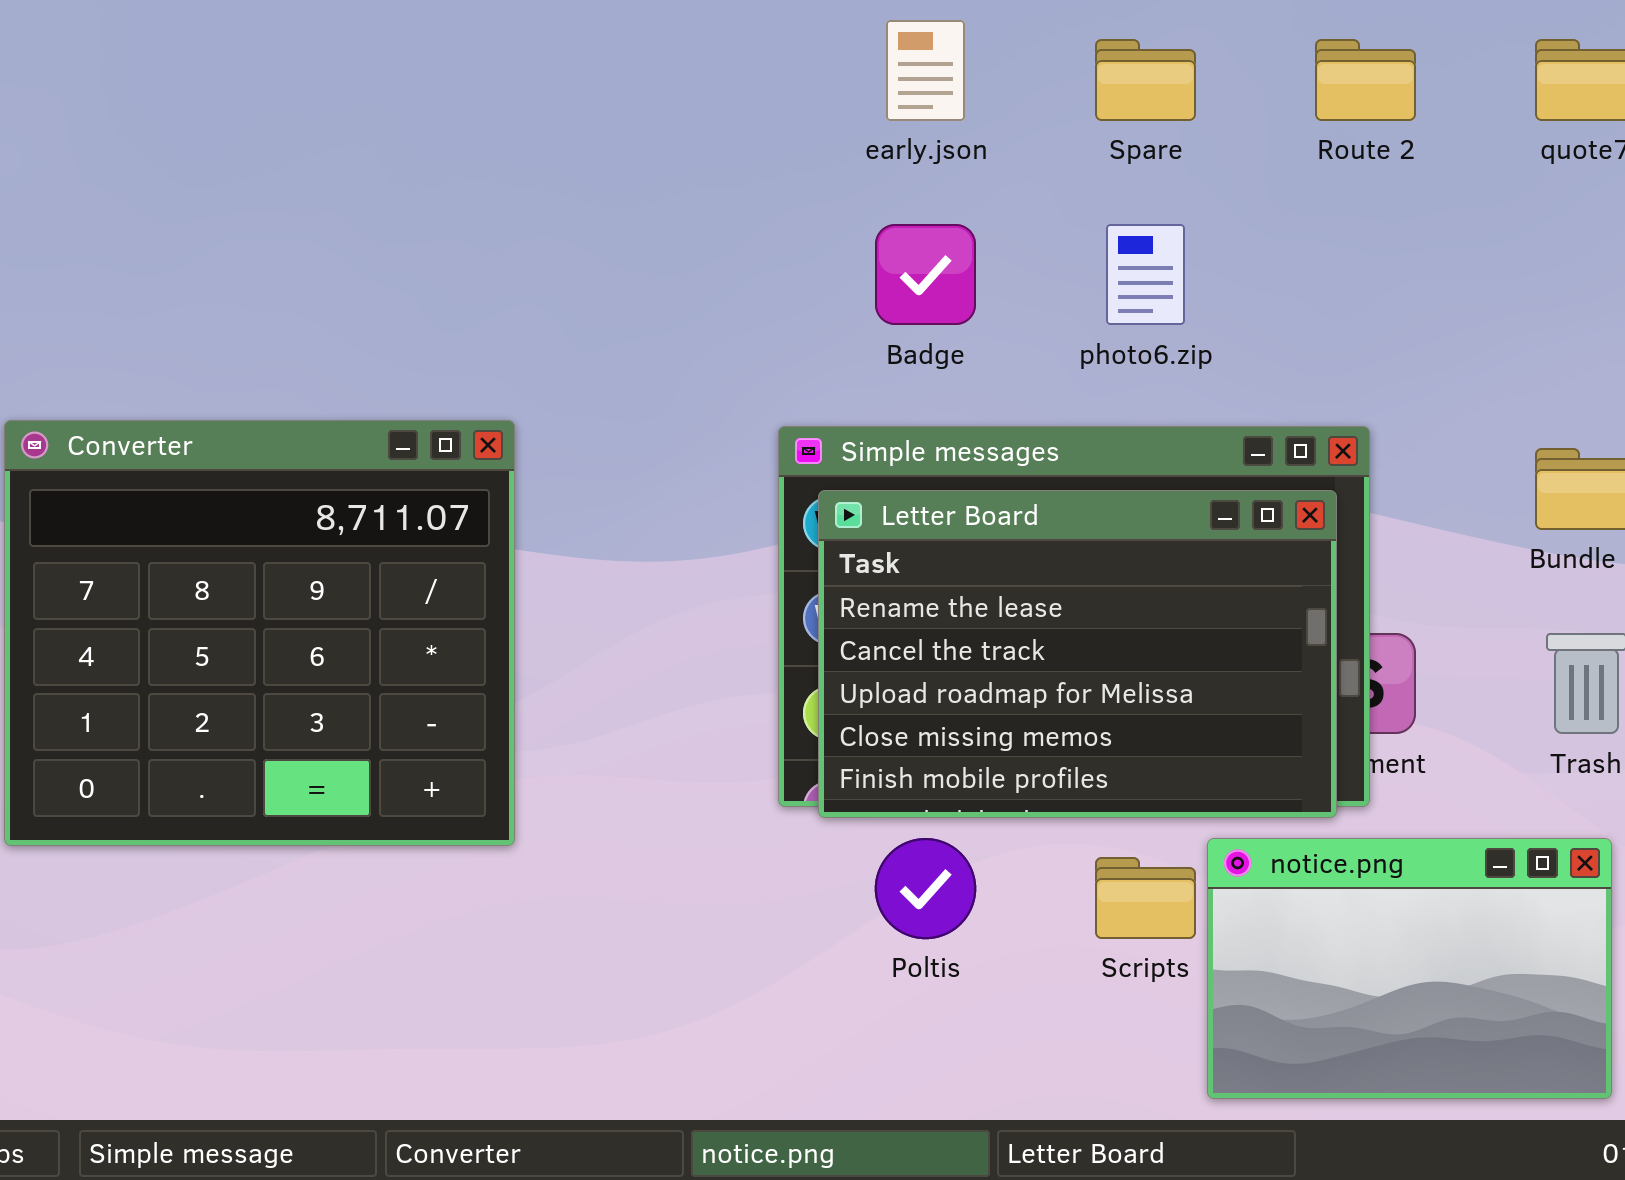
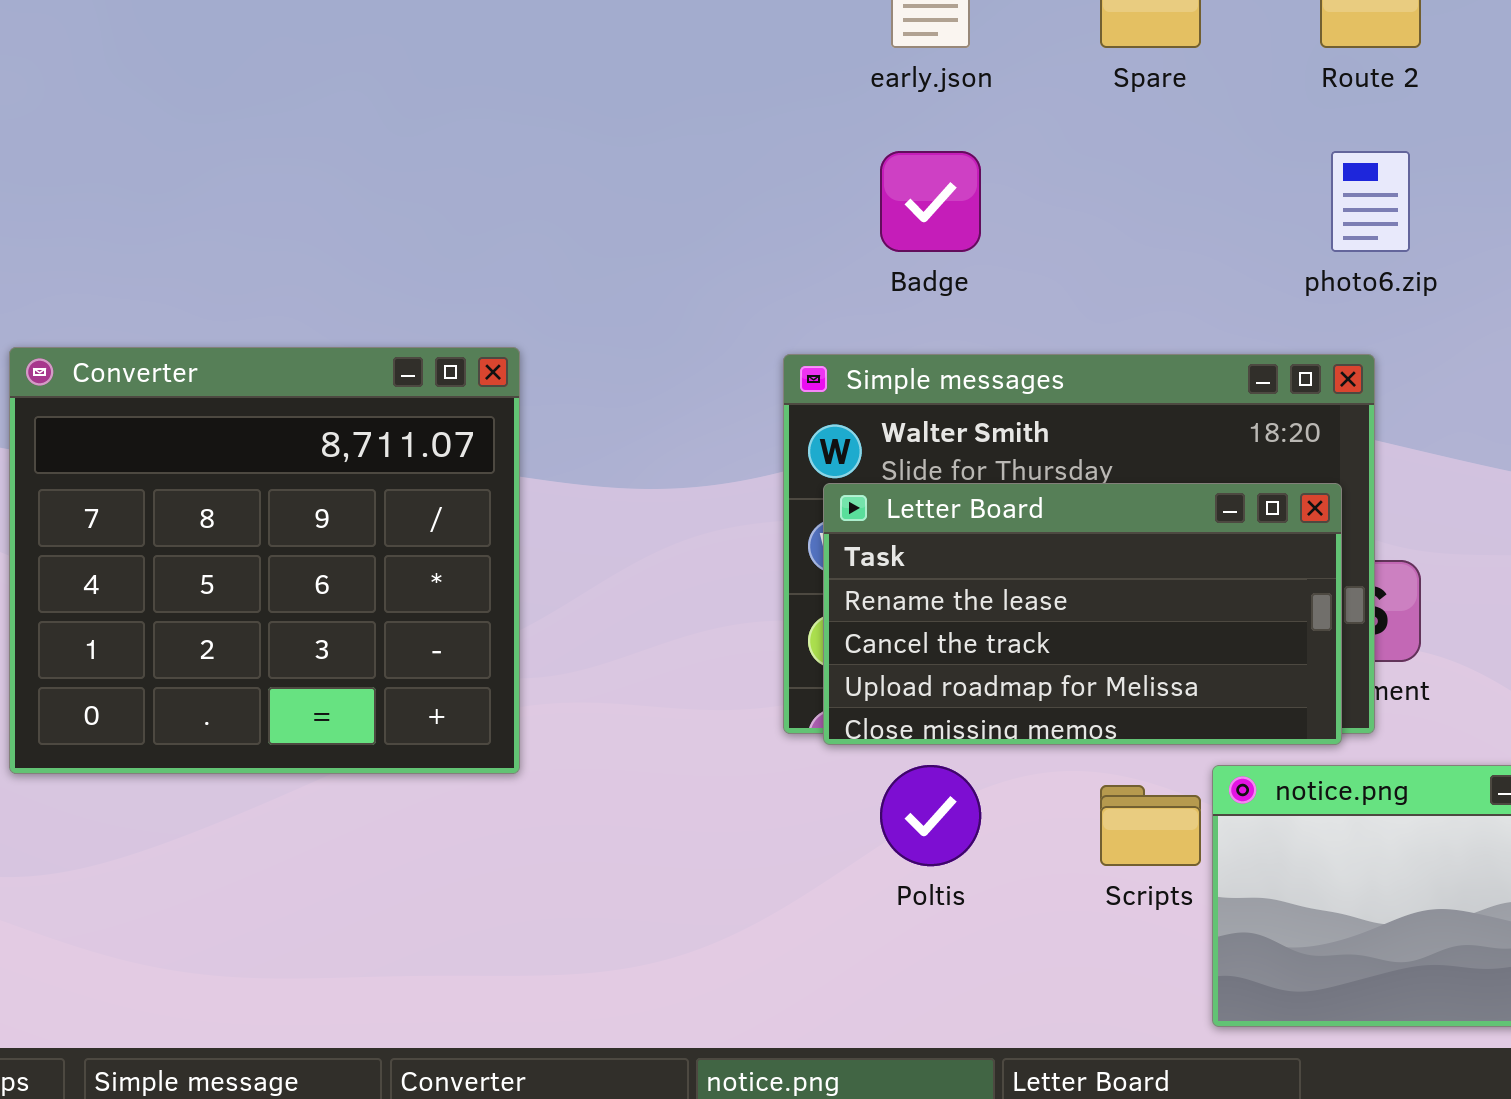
photo6.zip: [1106,224,1185,325] -> [1331,151,1410,252], moved
Letter Board: [818,490,1337,818] -> [823,483,1342,745], resized

